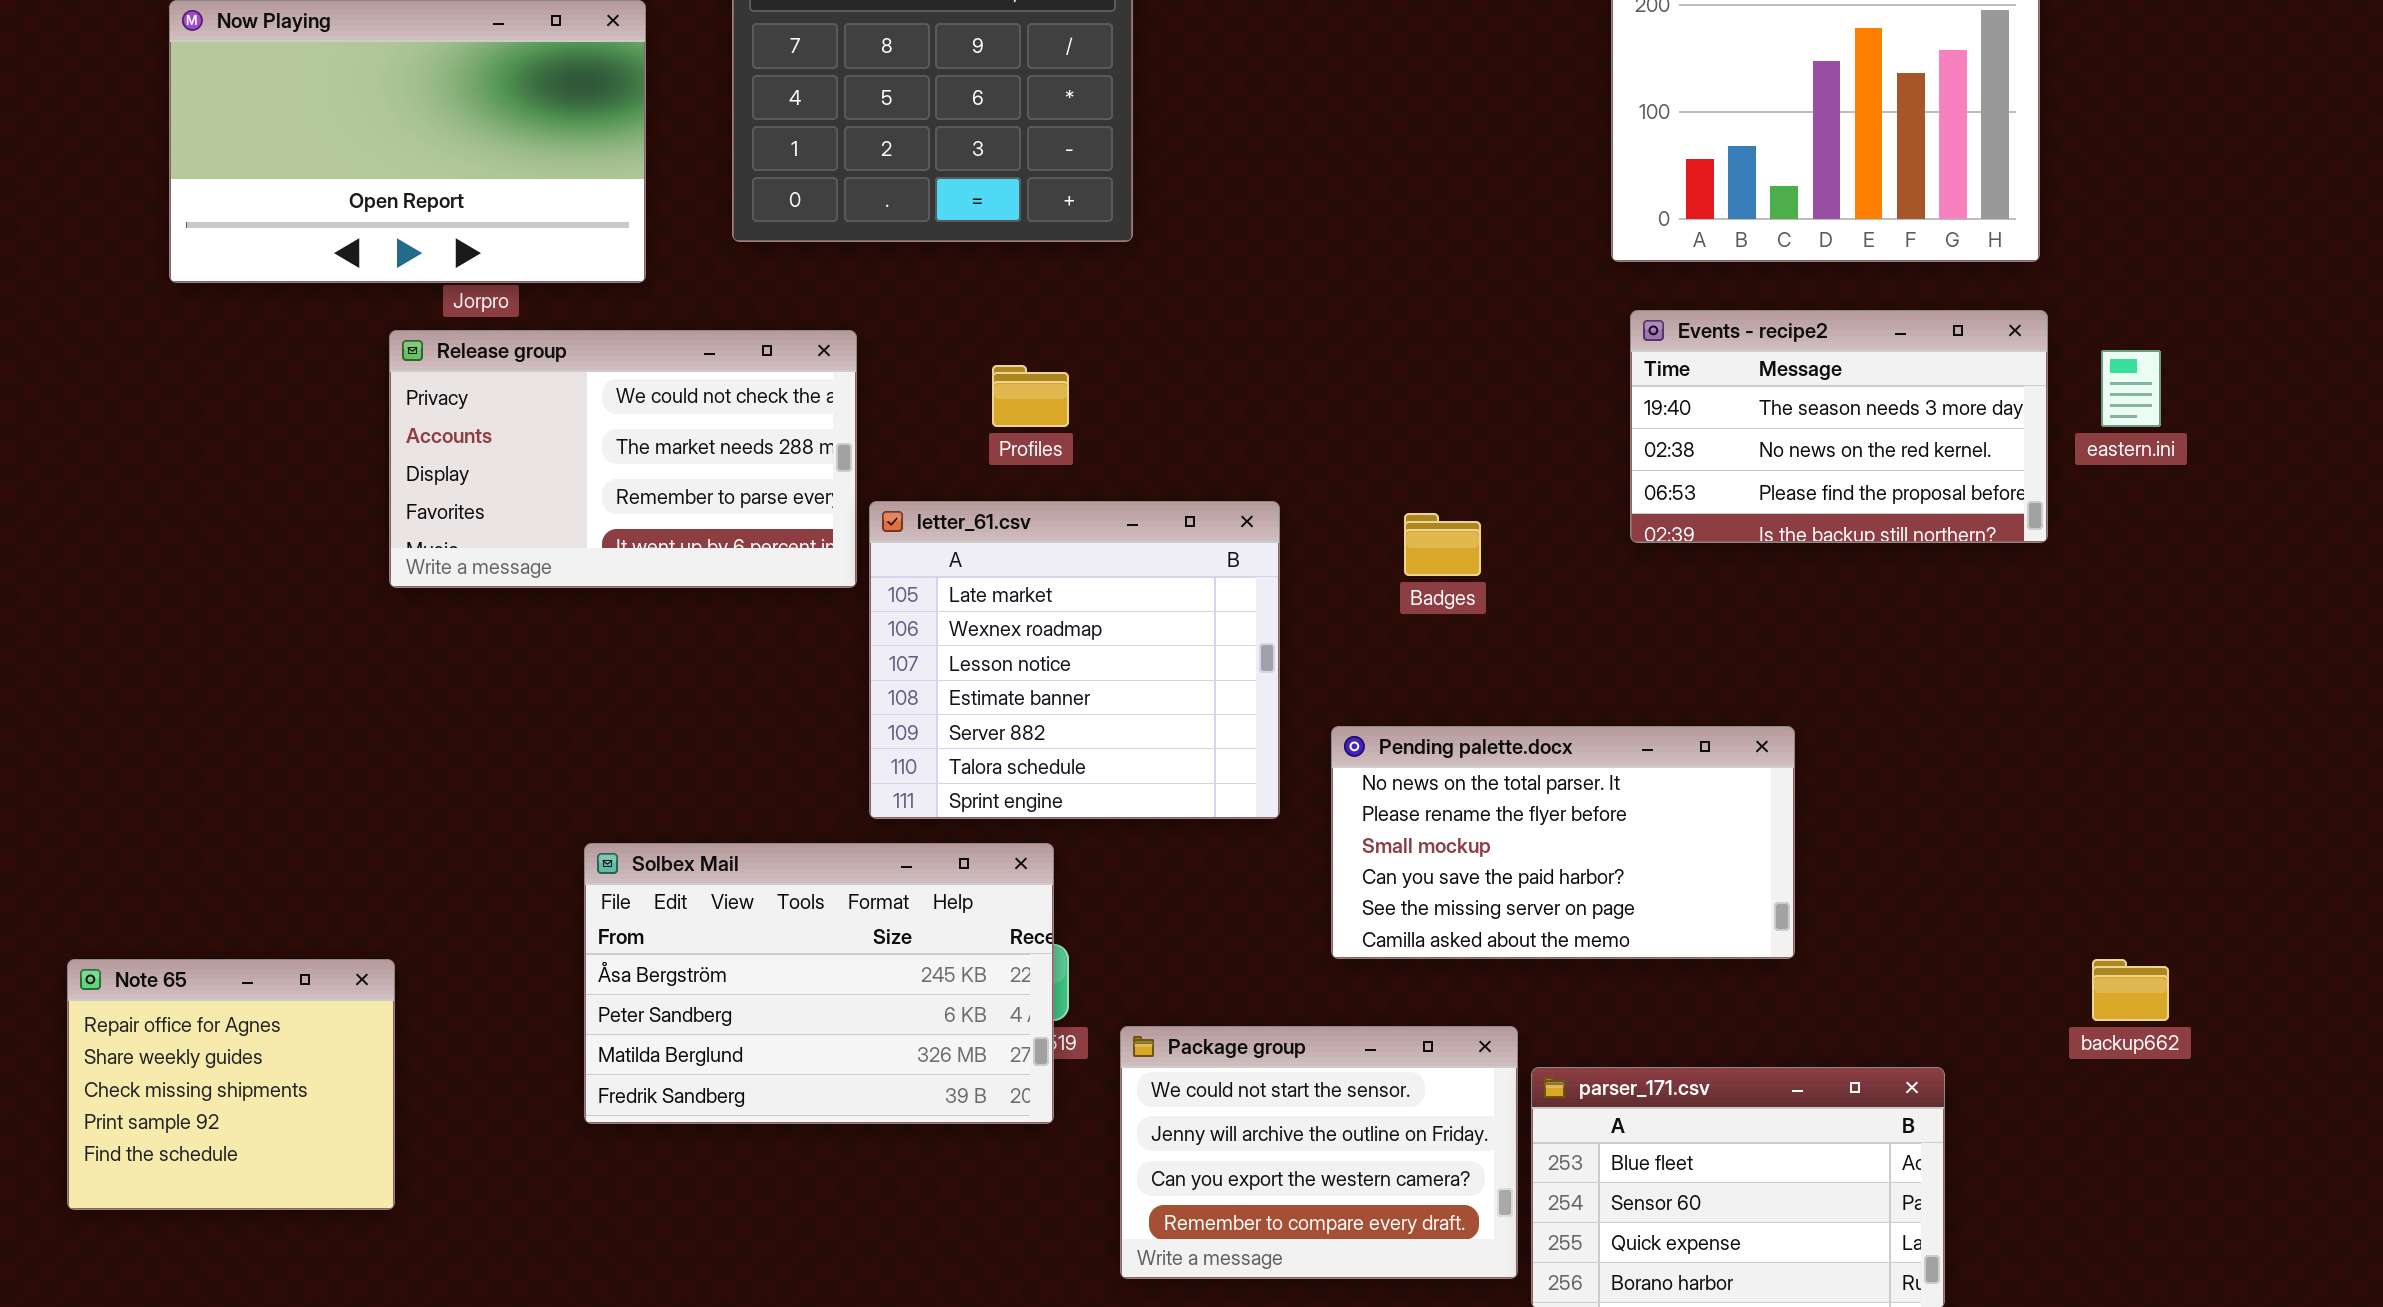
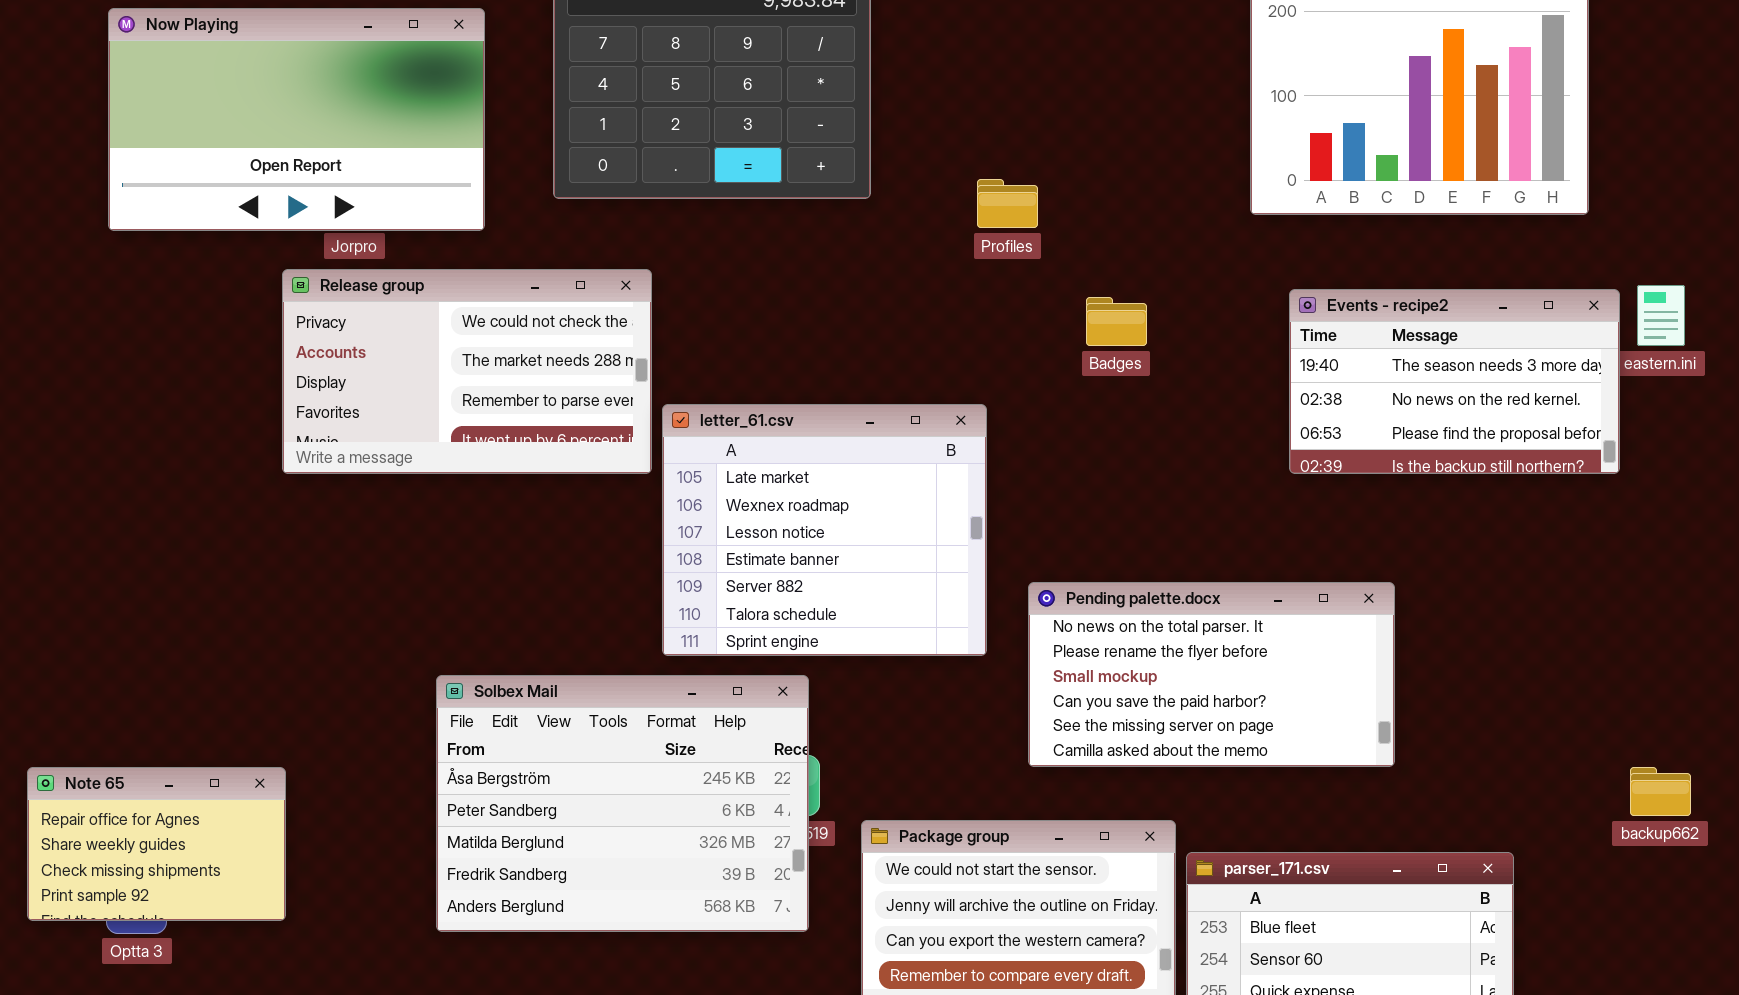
Events - recipe2: [1630,310,2048,543] -> [1289,289,1620,474], moved
Profiles: [992,365,1069,427] -> [977,179,1038,228], moved
Badges: [1404,513,1481,576] -> [1086,297,1147,346], moved
Solbex Mail: [584,843,1054,1124] -> [436,675,809,932], resized
Note 65: [67,959,395,1210] -> [27,767,286,921], resized

